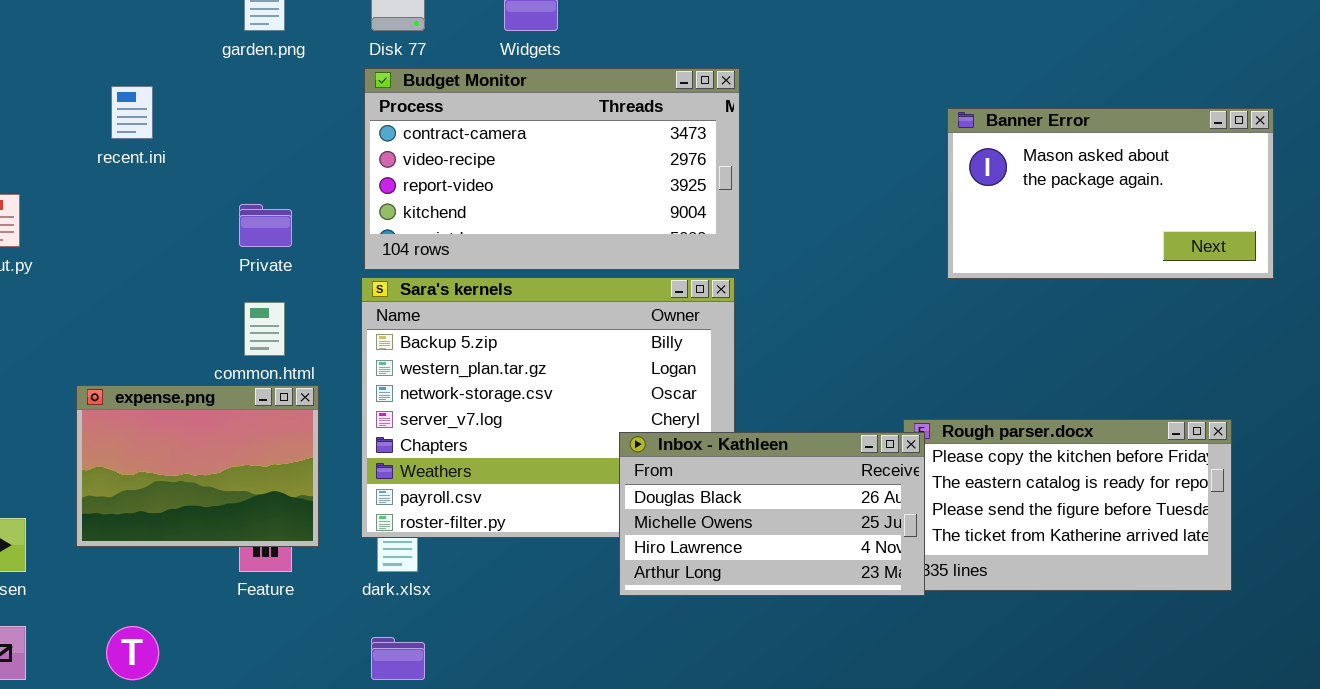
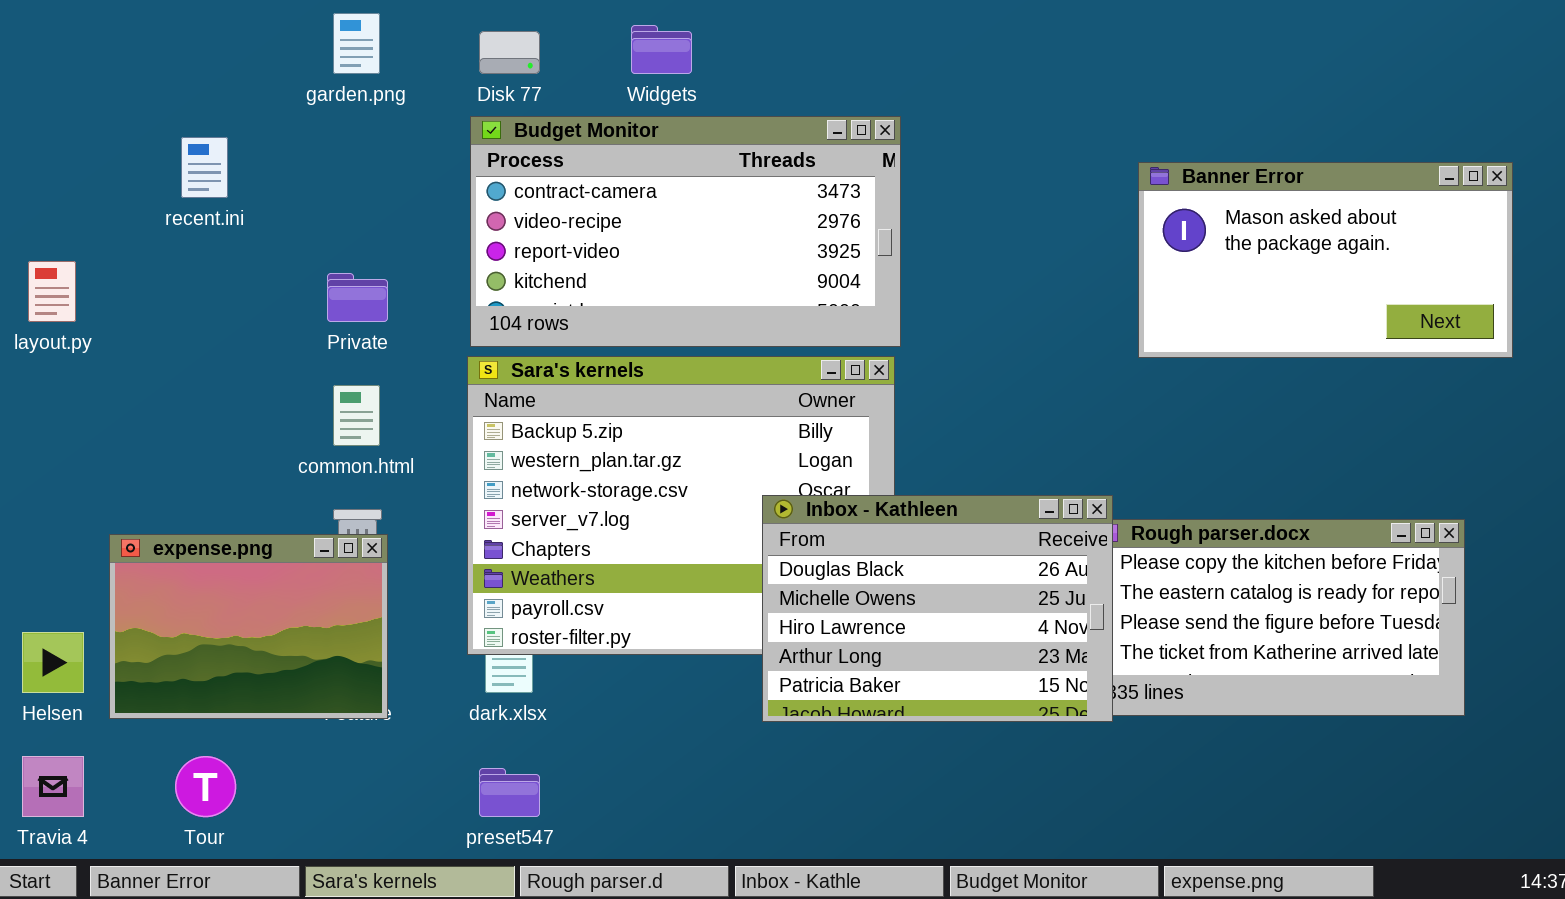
expense.png: [76,385,319,547] -> [109,534,388,719], moved
Inbox - Kathleen: [619,432,925,596] -> [762,495,1113,722], resized

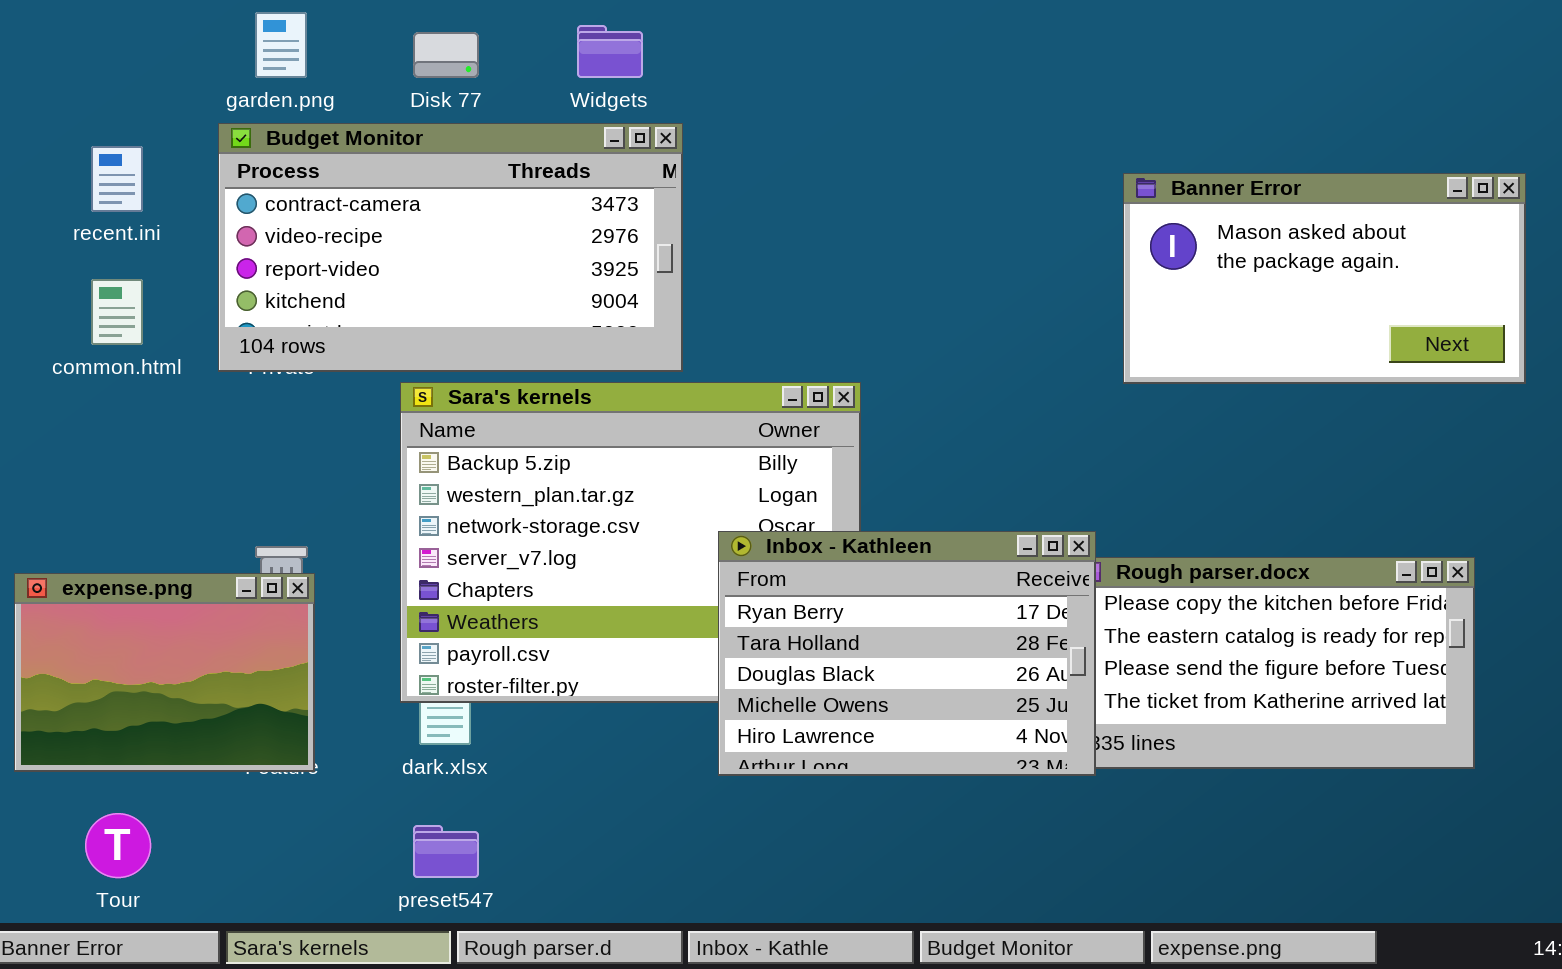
Budget Monitor: [470,116,901,347] -> [218,123,683,372], moved
common.html: [333,385,380,446] -> [91,279,143,345], moved
Inbox - Kathleen: [762,495,1113,722] -> [718,531,1096,776], scrolled up 2 rows

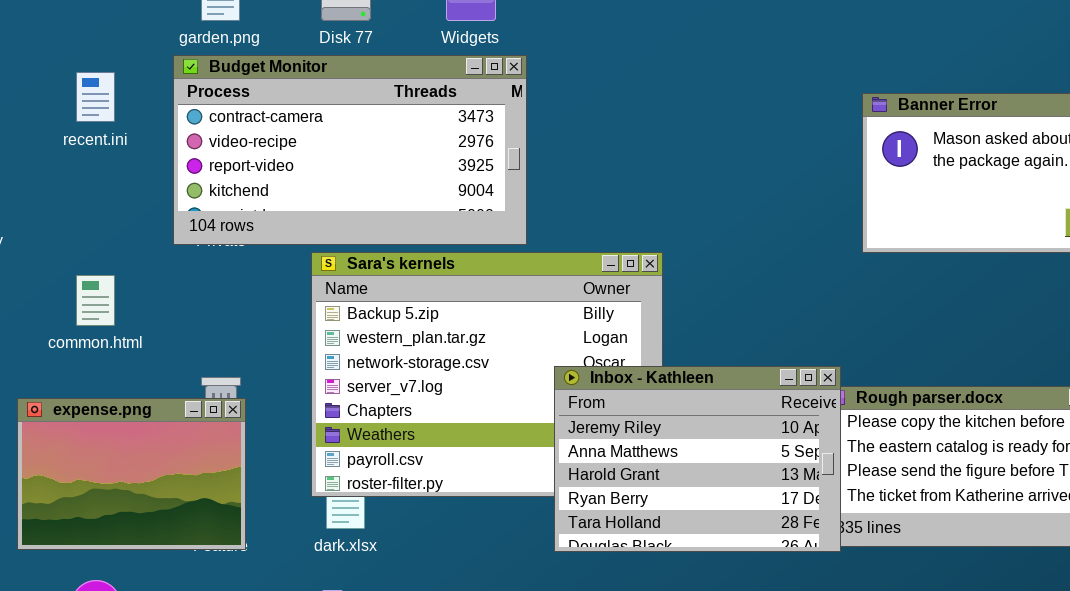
common.html: [91,279,143,345] -> [76,275,115,326], moved
Inbox - Kathleen: [718,531,1096,776] -> [554,366,841,552], scrolled up 3 rows

